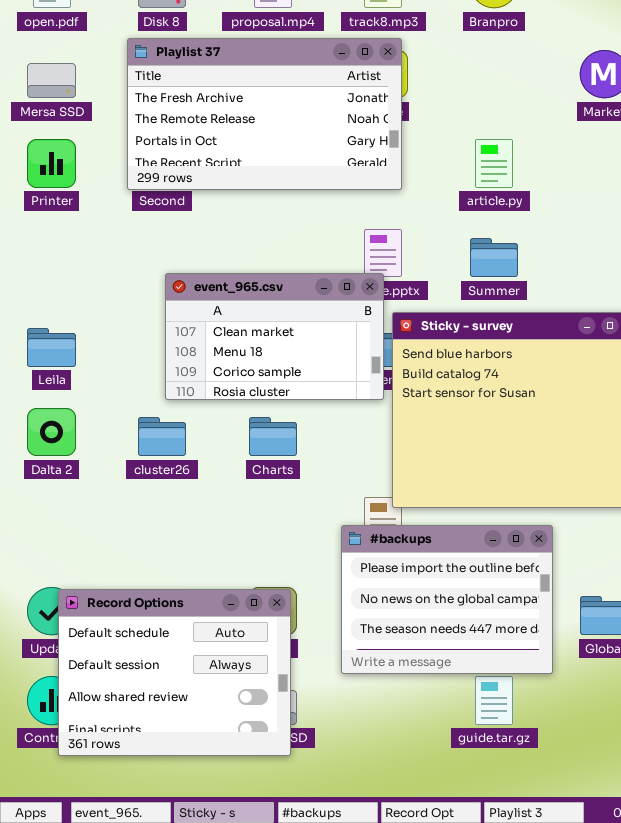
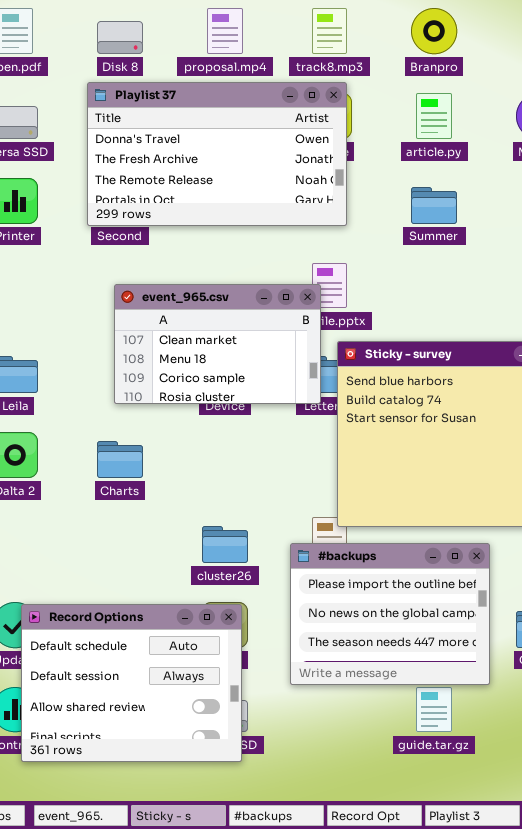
Playlist 37: [127,38,402,190] -> [87,82,347,226], scrolled up 1 row
article.py: [475,139,513,188] -> [416,93,452,139], moved
Summer: [470,238,518,277] -> [411,187,457,224], moved
event_965.csv: [165,273,384,400] -> [114,284,321,404], moved
cluster26: [138,417,186,456] -> [202,526,248,563], moved
Charts: [249,417,297,456] -> [97,441,143,478], moved

